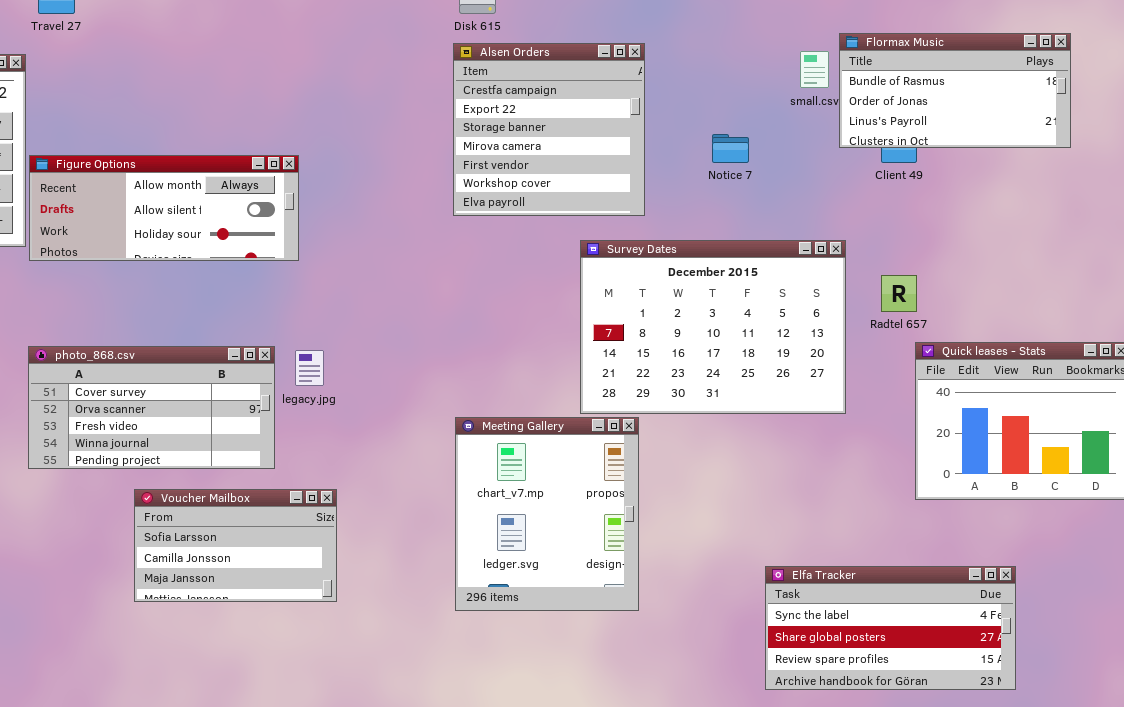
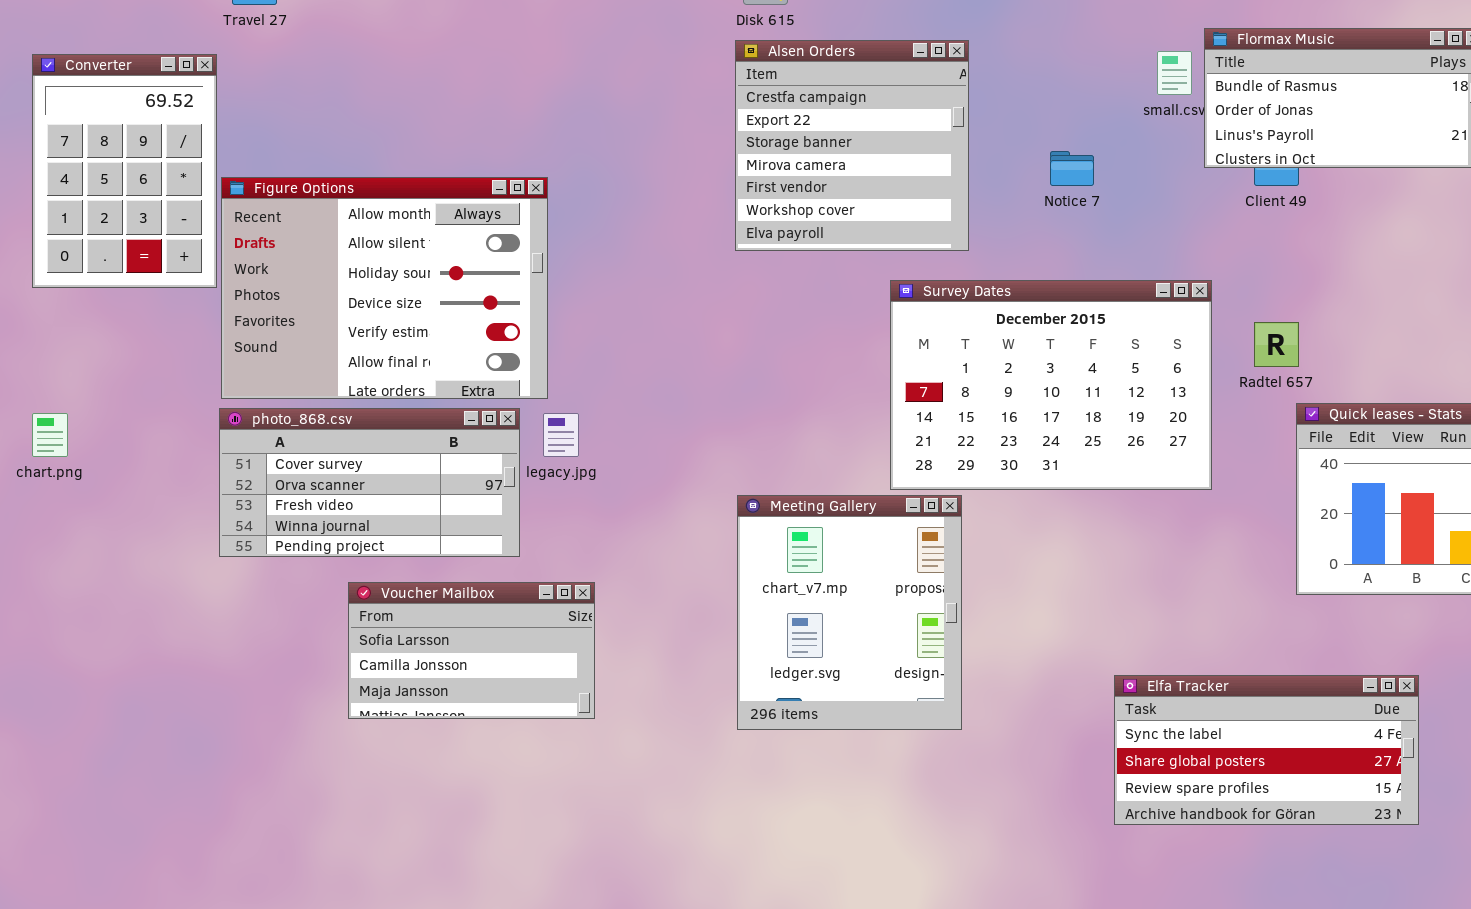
Figure Options: [29,155,299,261] -> [221,177,548,399], resized

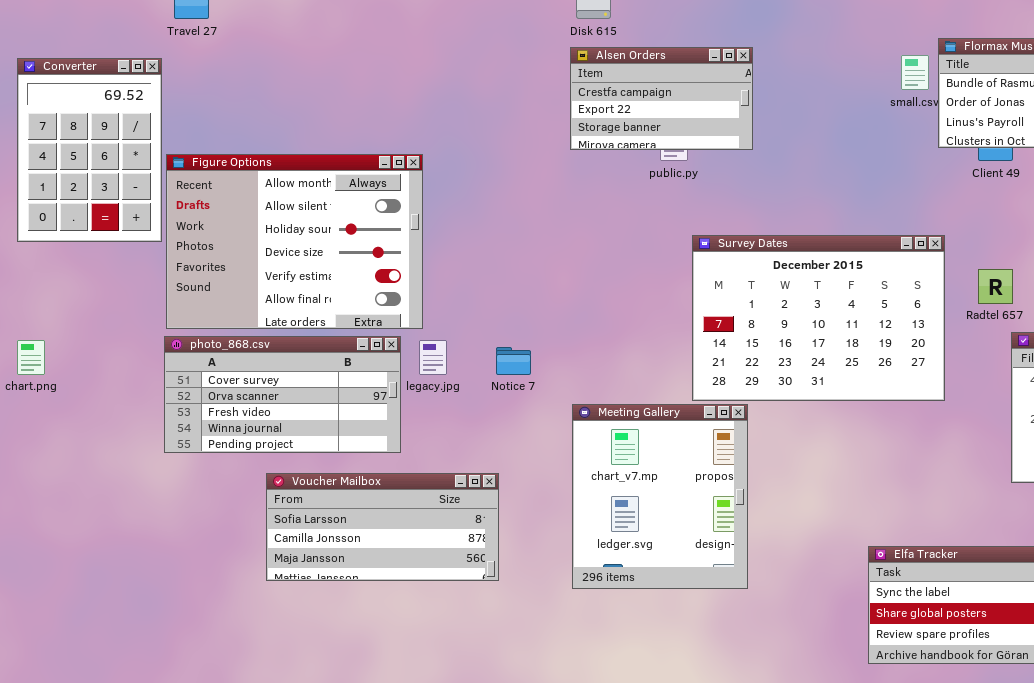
Alsen Orders: [735,40,969,251] -> [570,47,753,150], resized
Notice 7: [1050,151,1094,186] -> [496,347,531,375], moved
Voucher Mailbox: [348,582,595,719] -> [266,473,499,581], resized

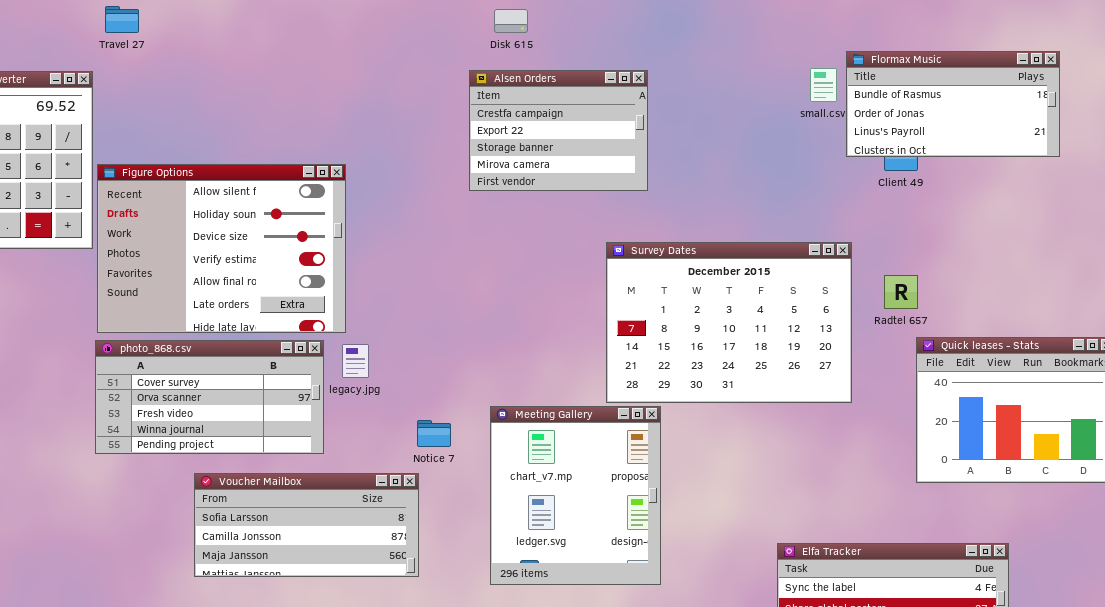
Alsen Orders: [570,47,753,150] -> [469,70,648,191], moved, resized
Figure Options: [166,154,423,329] -> [97,164,346,333], scrolled down 1 row
Notice 7: [496,347,531,375] -> [417,420,451,447], moved

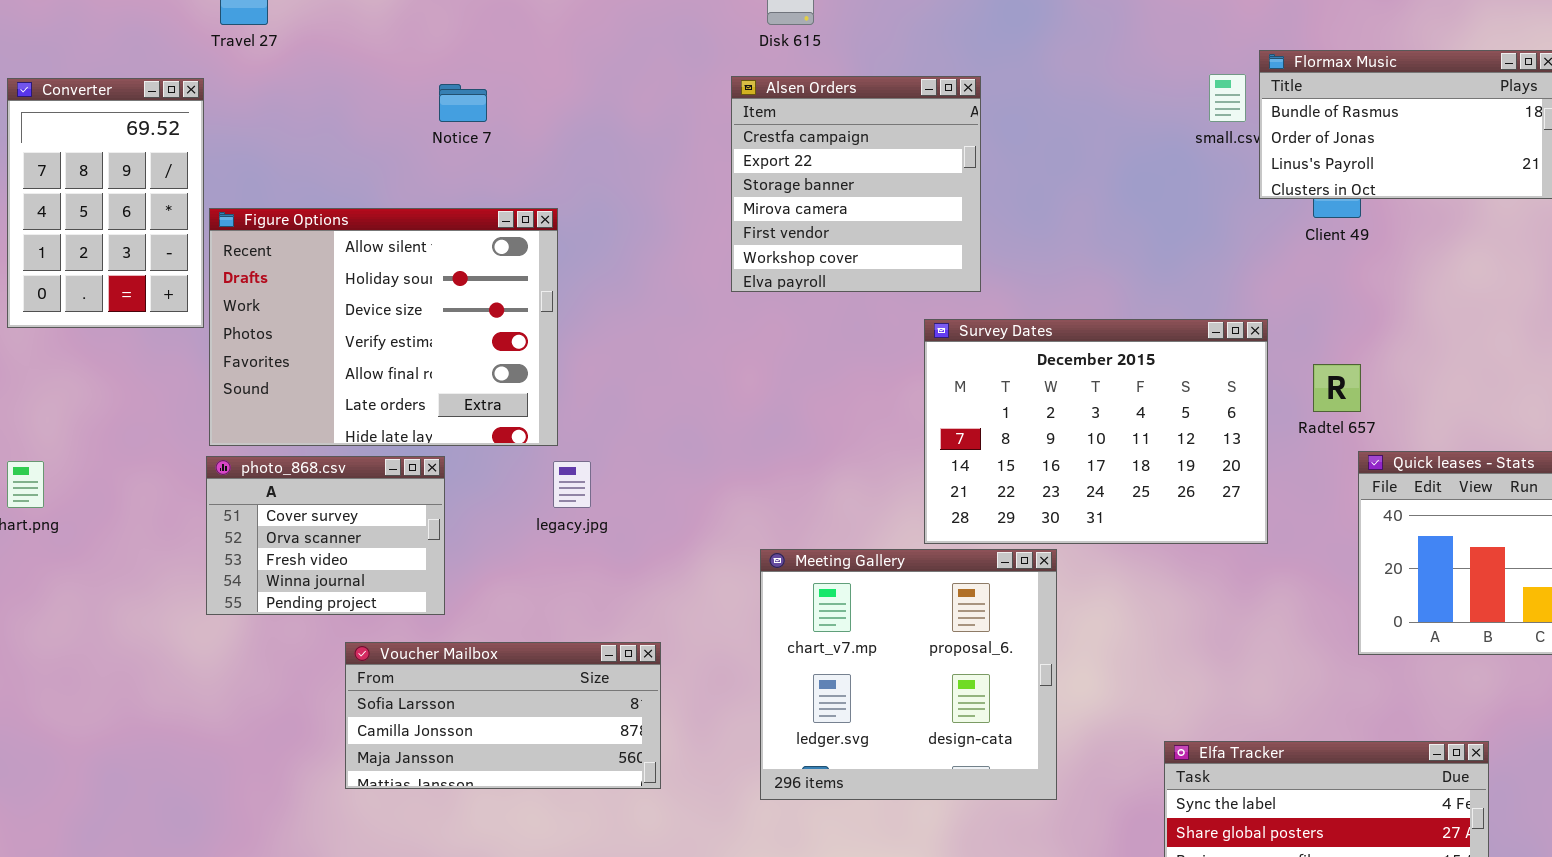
Alsen Orders: [469,70,648,191] -> [731,76,981,292], resized
photo_868.csv: [95,340,324,454] -> [206,456,445,615], resized
Meeting Gallery: [490,406,661,585] -> [760,549,1057,800], resized
Notice 7: [417,420,451,447] -> [439,84,487,122], moved

